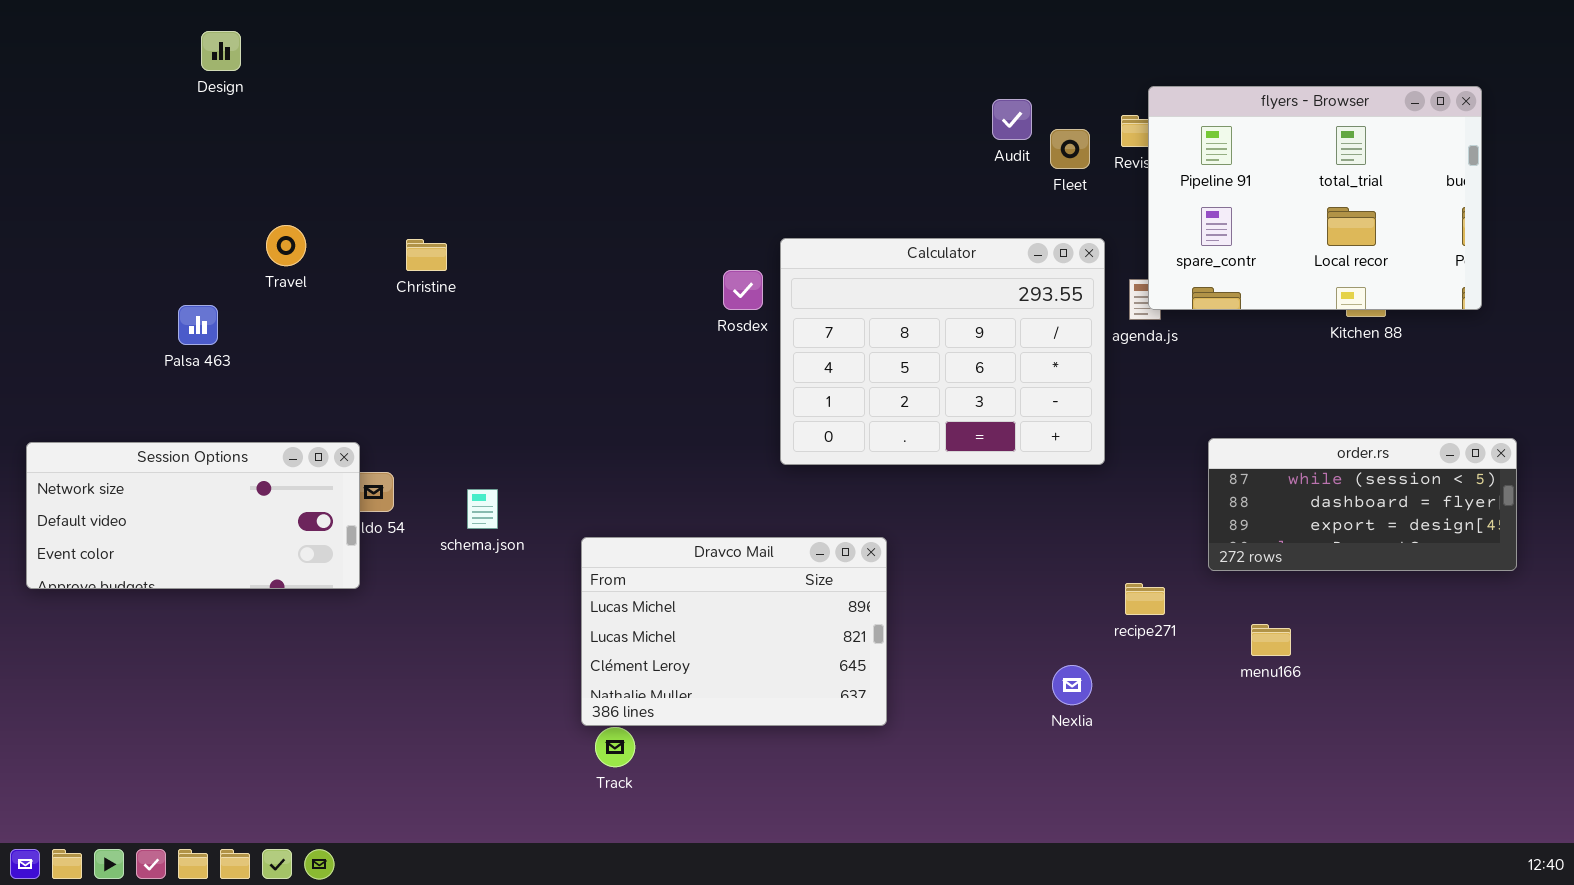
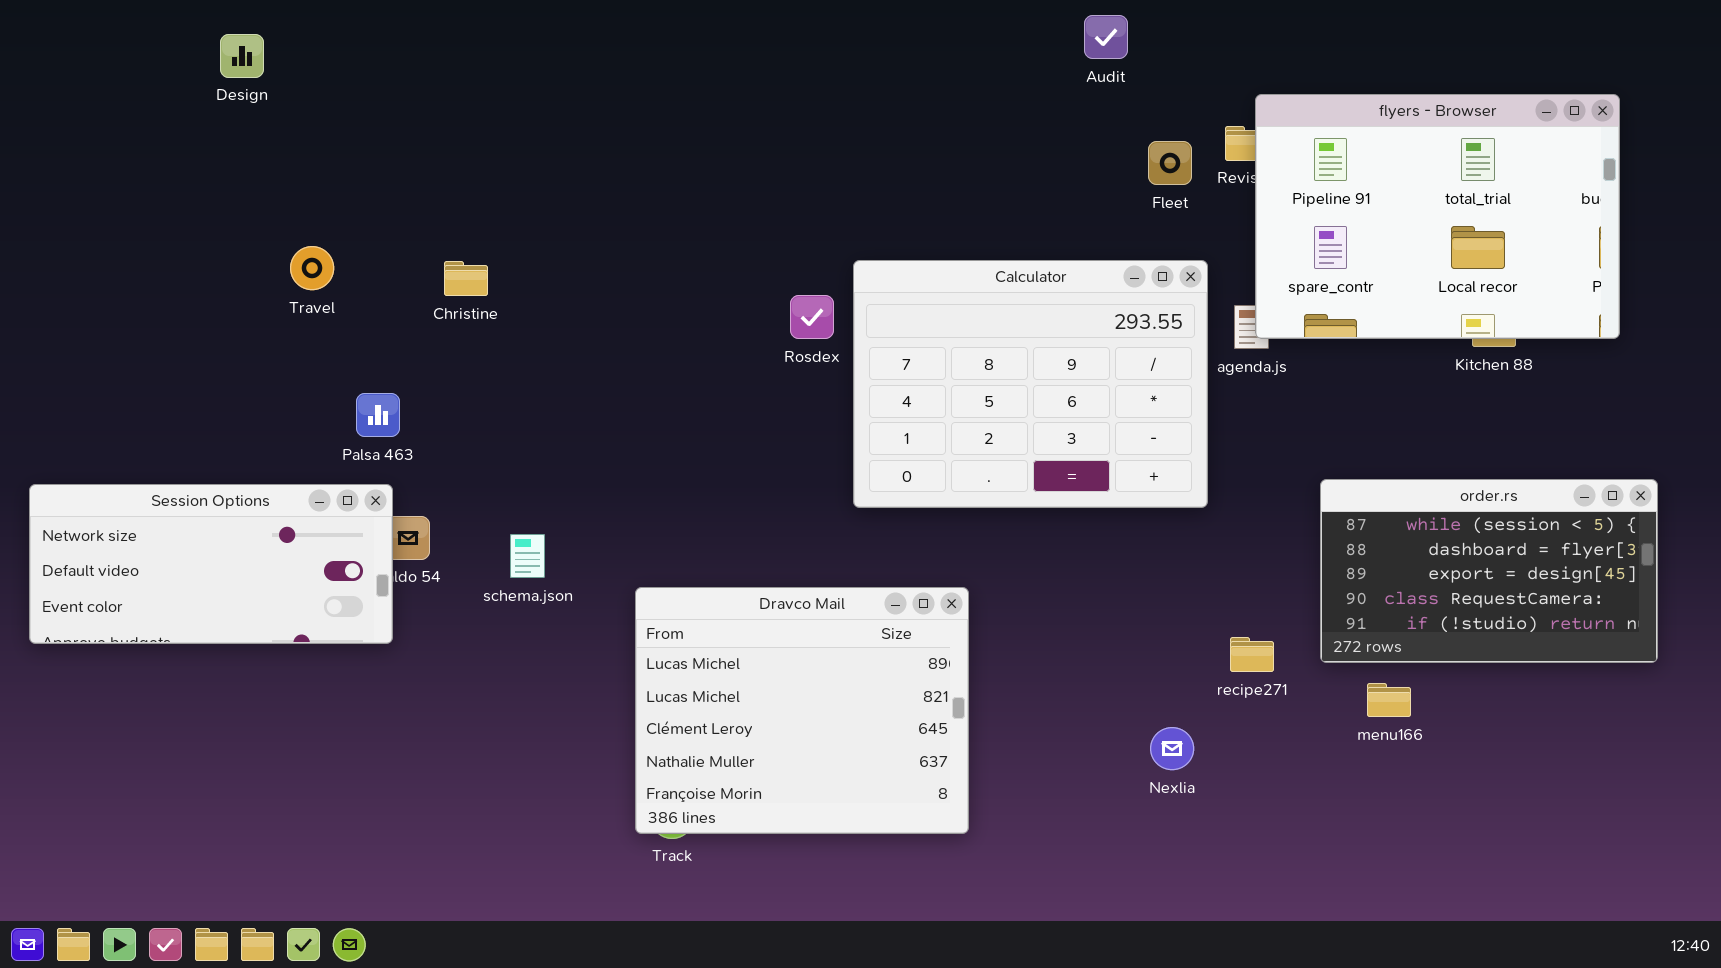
Audit: [992,99,1032,140] -> [1084,15,1128,59], moved
Palsa 463: [178,305,218,345] -> [356,393,400,437], moved
order.rs: [1208,438,1517,571] -> [1320,479,1658,663], resized
Dravco Mail: [581,537,887,726] -> [635,587,969,834], resized

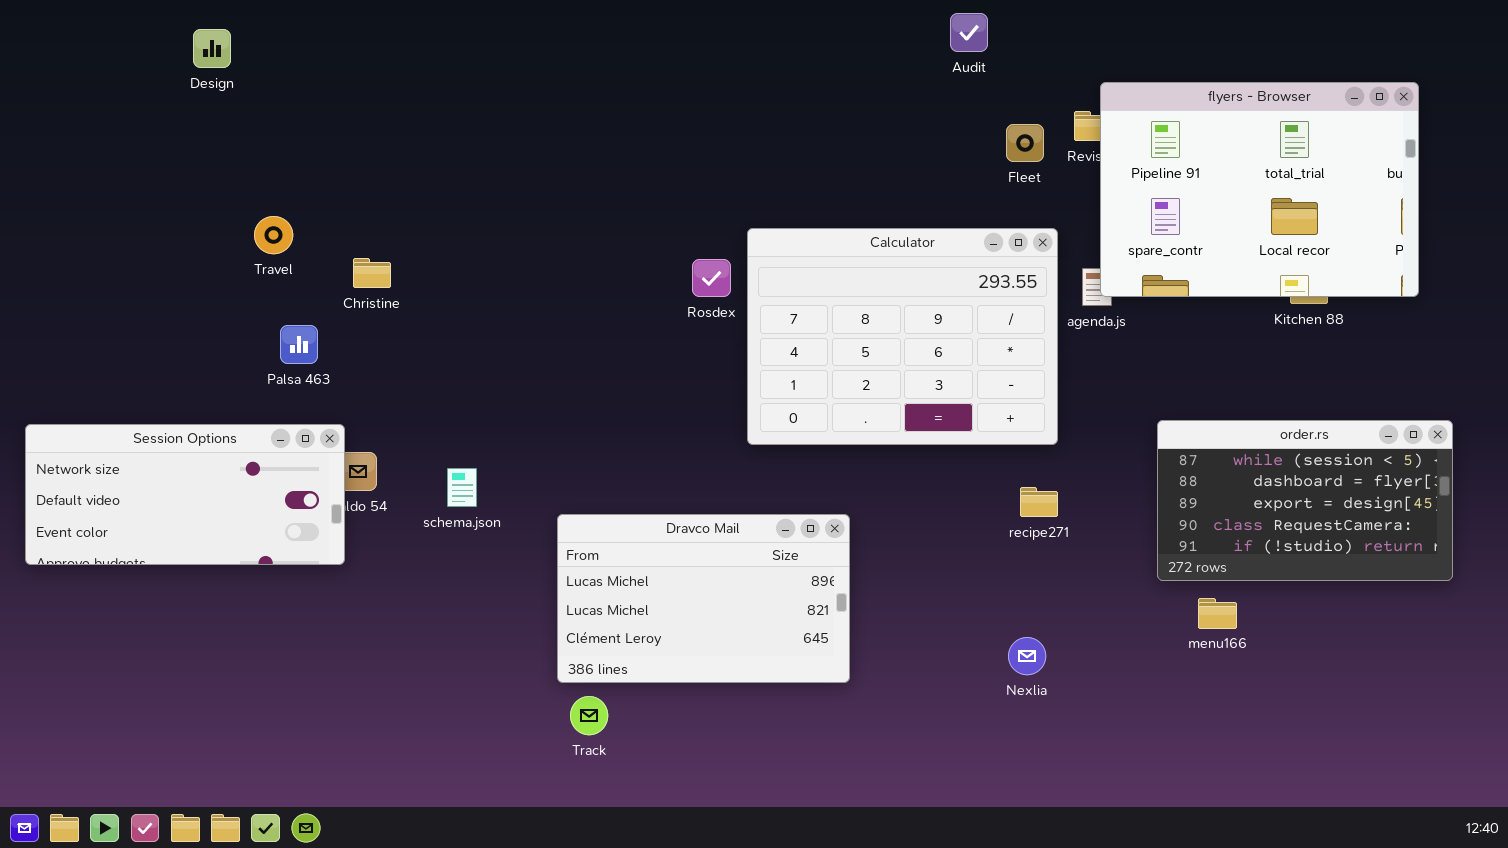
Christine: [444,261,488,296] -> [353,258,391,288], moved
Palsa 463: [356,393,400,437] -> [280,325,318,364], moved
Dravco Mail: [635,587,969,834] -> [557,514,850,683], resized
recipe271: [1230,637,1274,672] -> [1020,487,1058,517], moved

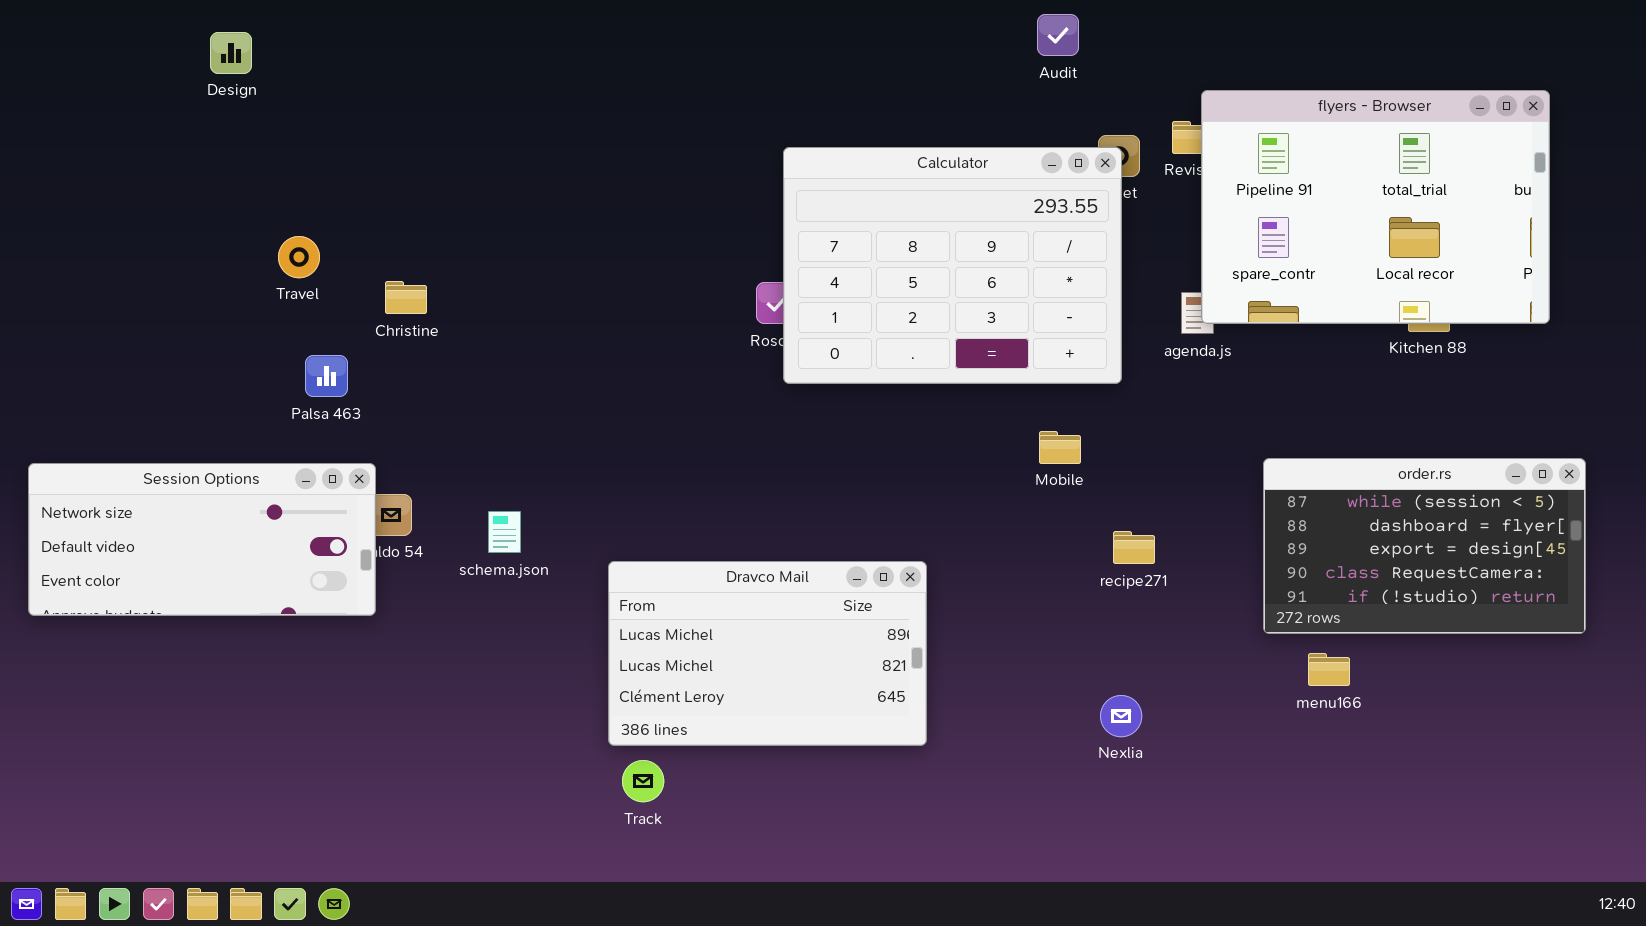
Calculator: [747,228,1058,445] -> [783,147,1122,384], moved

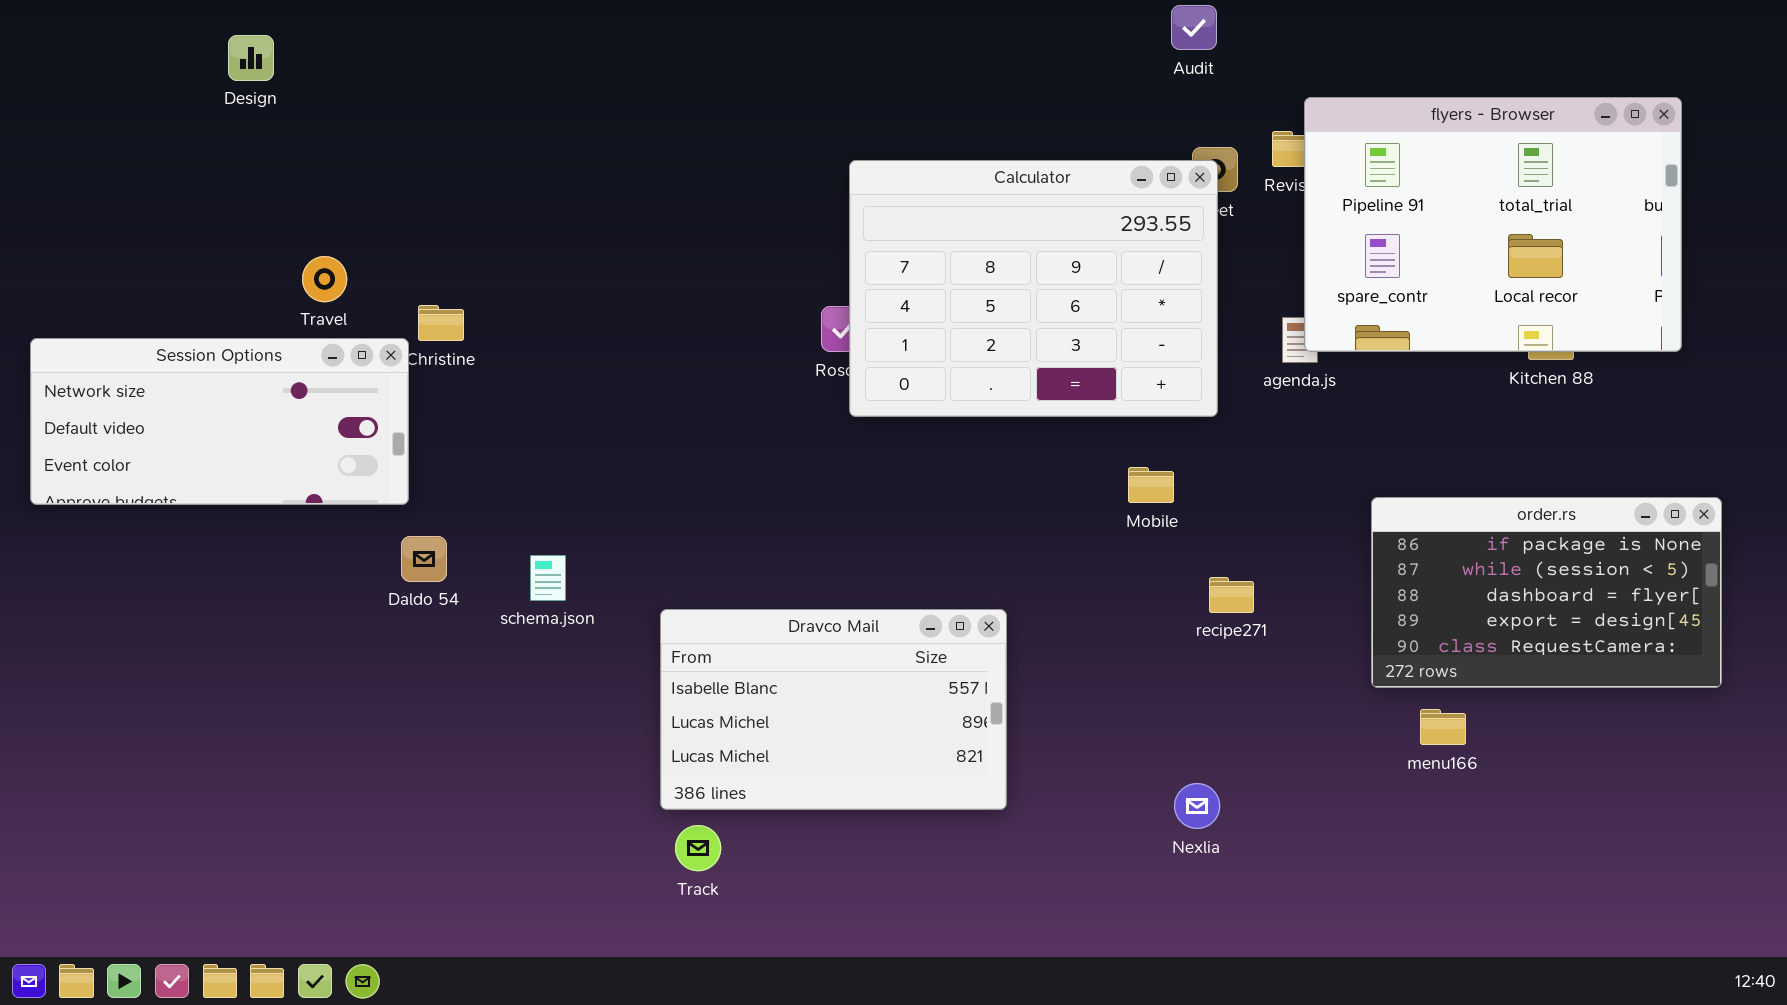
Audit: [1037,14,1079,56] -> [1171,5,1217,50], moved
order.rs: [1263,458,1586,634] -> [1371,497,1722,688], scrolled up 1 row
Session Options: [28,463,376,616] -> [30,338,409,505], moved
Dravco Mail: [608,561,927,746] -> [660,609,1007,810], scrolled up 1 row
Nexlia: [1100,695,1142,737] -> [1174,783,1220,829], moved

